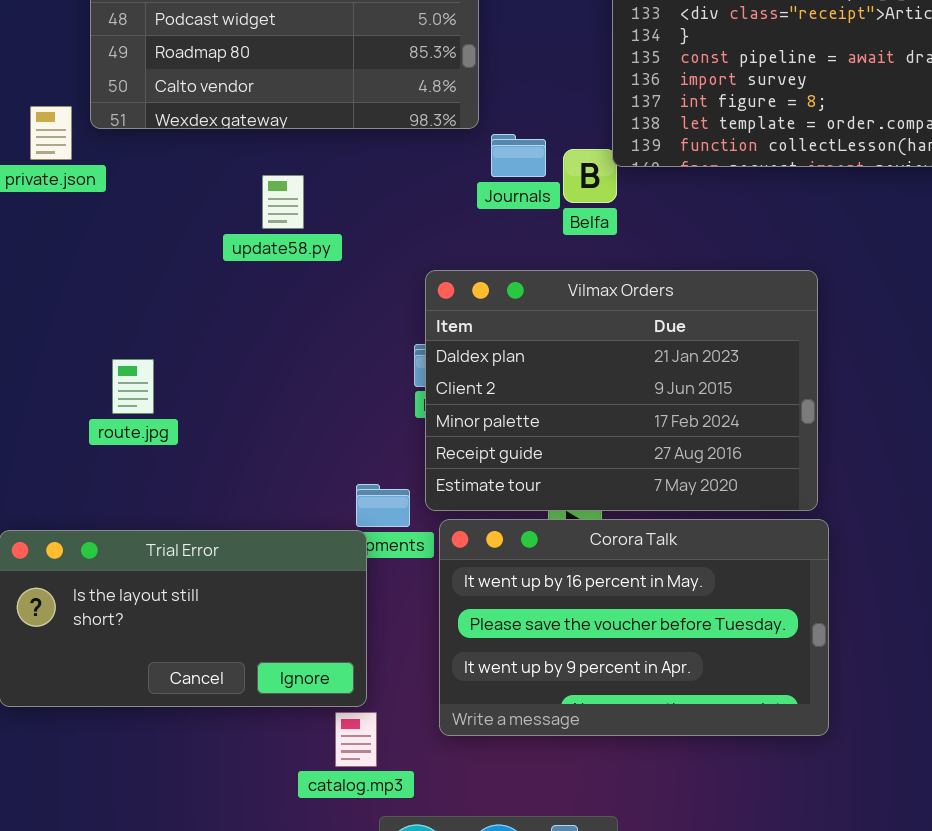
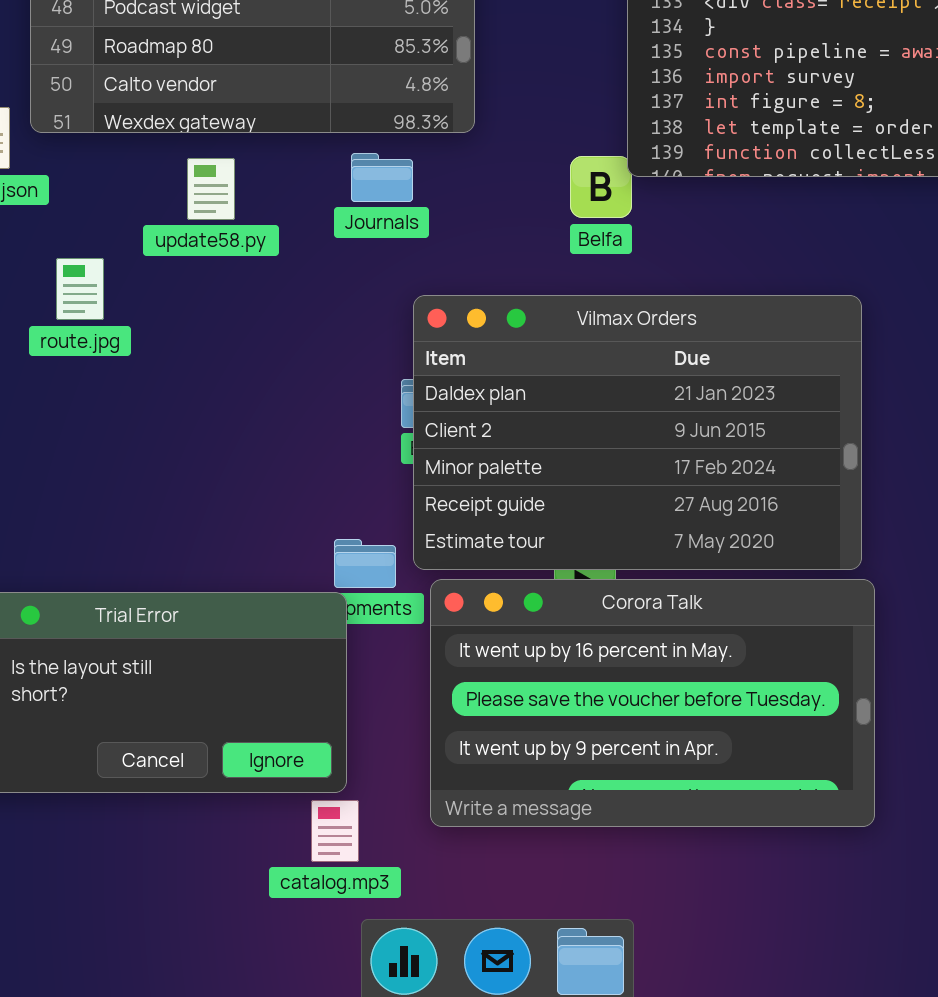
Journals: [491,134,546,177] -> [351,153,413,202], moved
update58.py: [262,175,304,229] -> [187,158,235,220], moved
route.jpg: [112,359,154,414] -> [56,258,104,320], moved

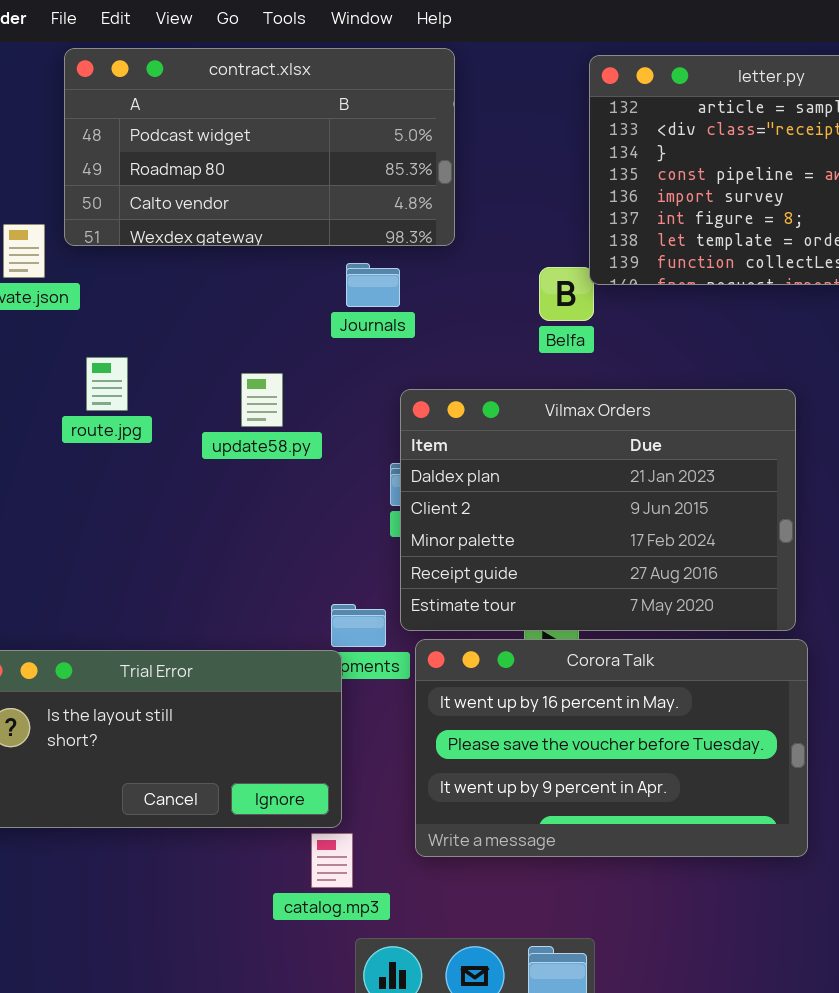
update58.py: [187,158,235,220] -> [241,373,283,427], moved

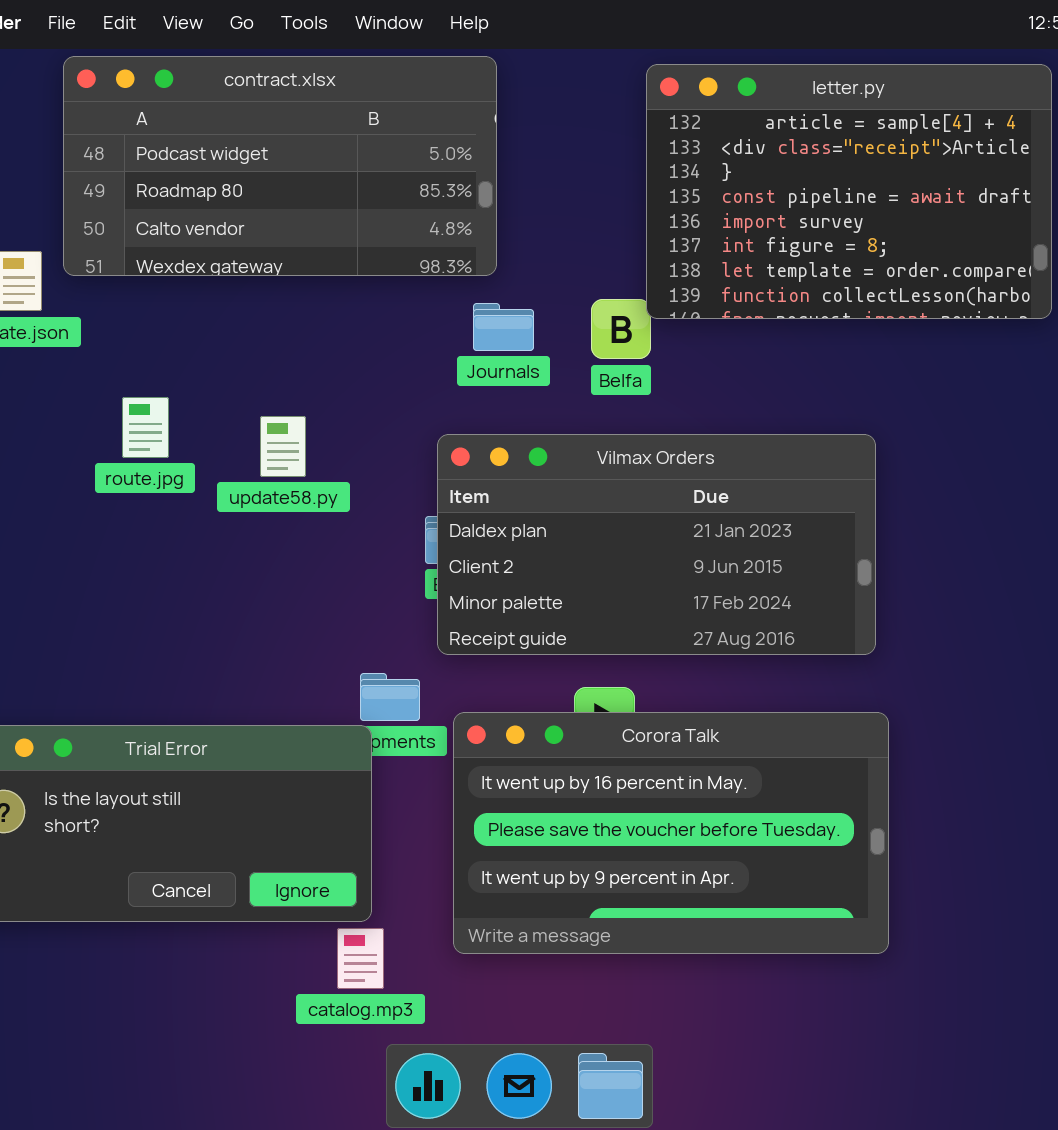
Journals: [346,263,400,307] -> [473,303,534,351], moved
route.jpg: [86,357,128,411] -> [122,397,169,458], moved
Vilmax Orders: [400,389,796,631] -> [437,434,876,655], resized

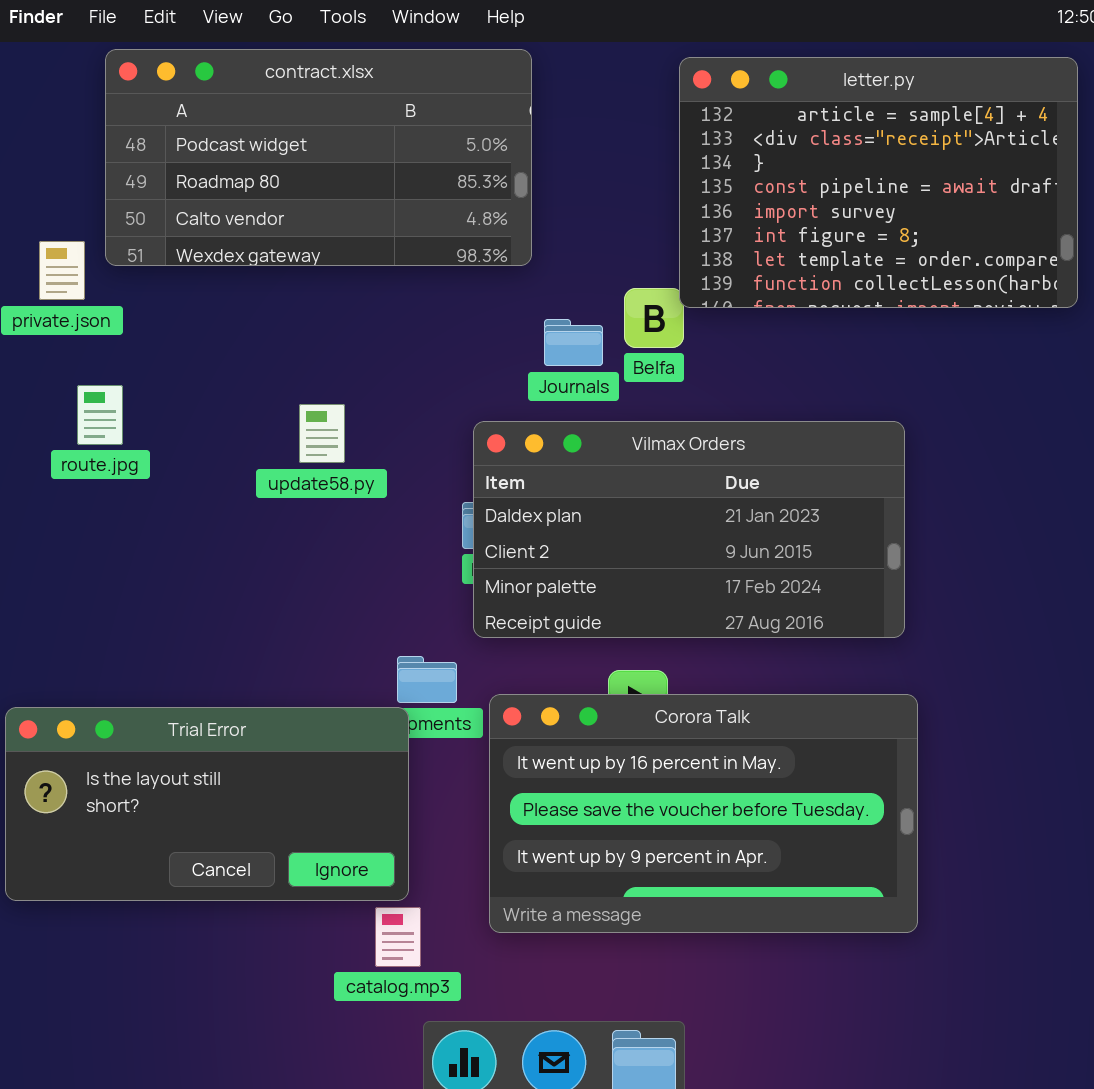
Journals: [473,303,534,351] -> [544,319,603,366], moved
route.jpg: [122,397,169,458] -> [77,385,123,445], moved

